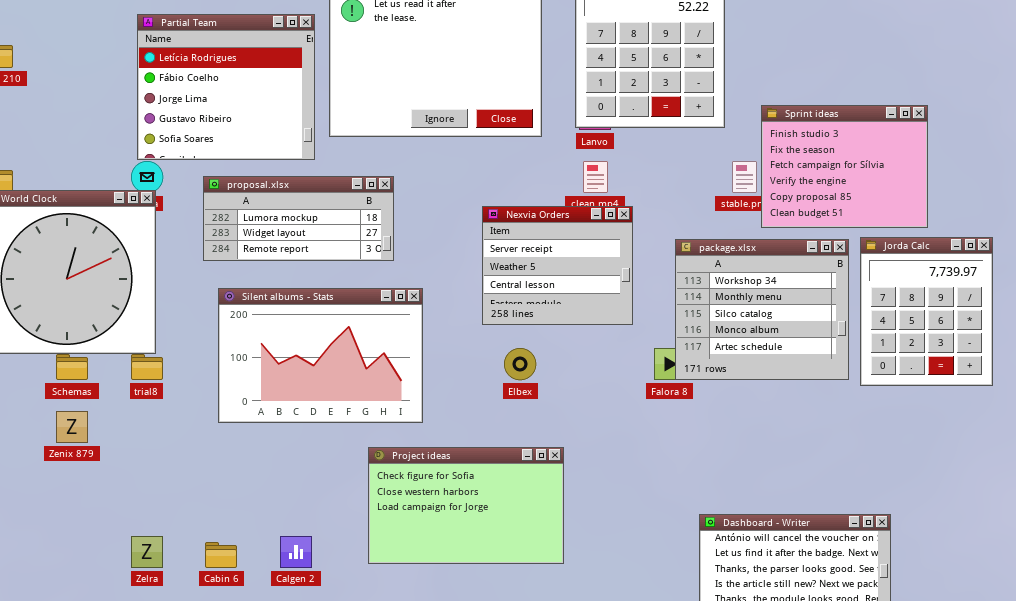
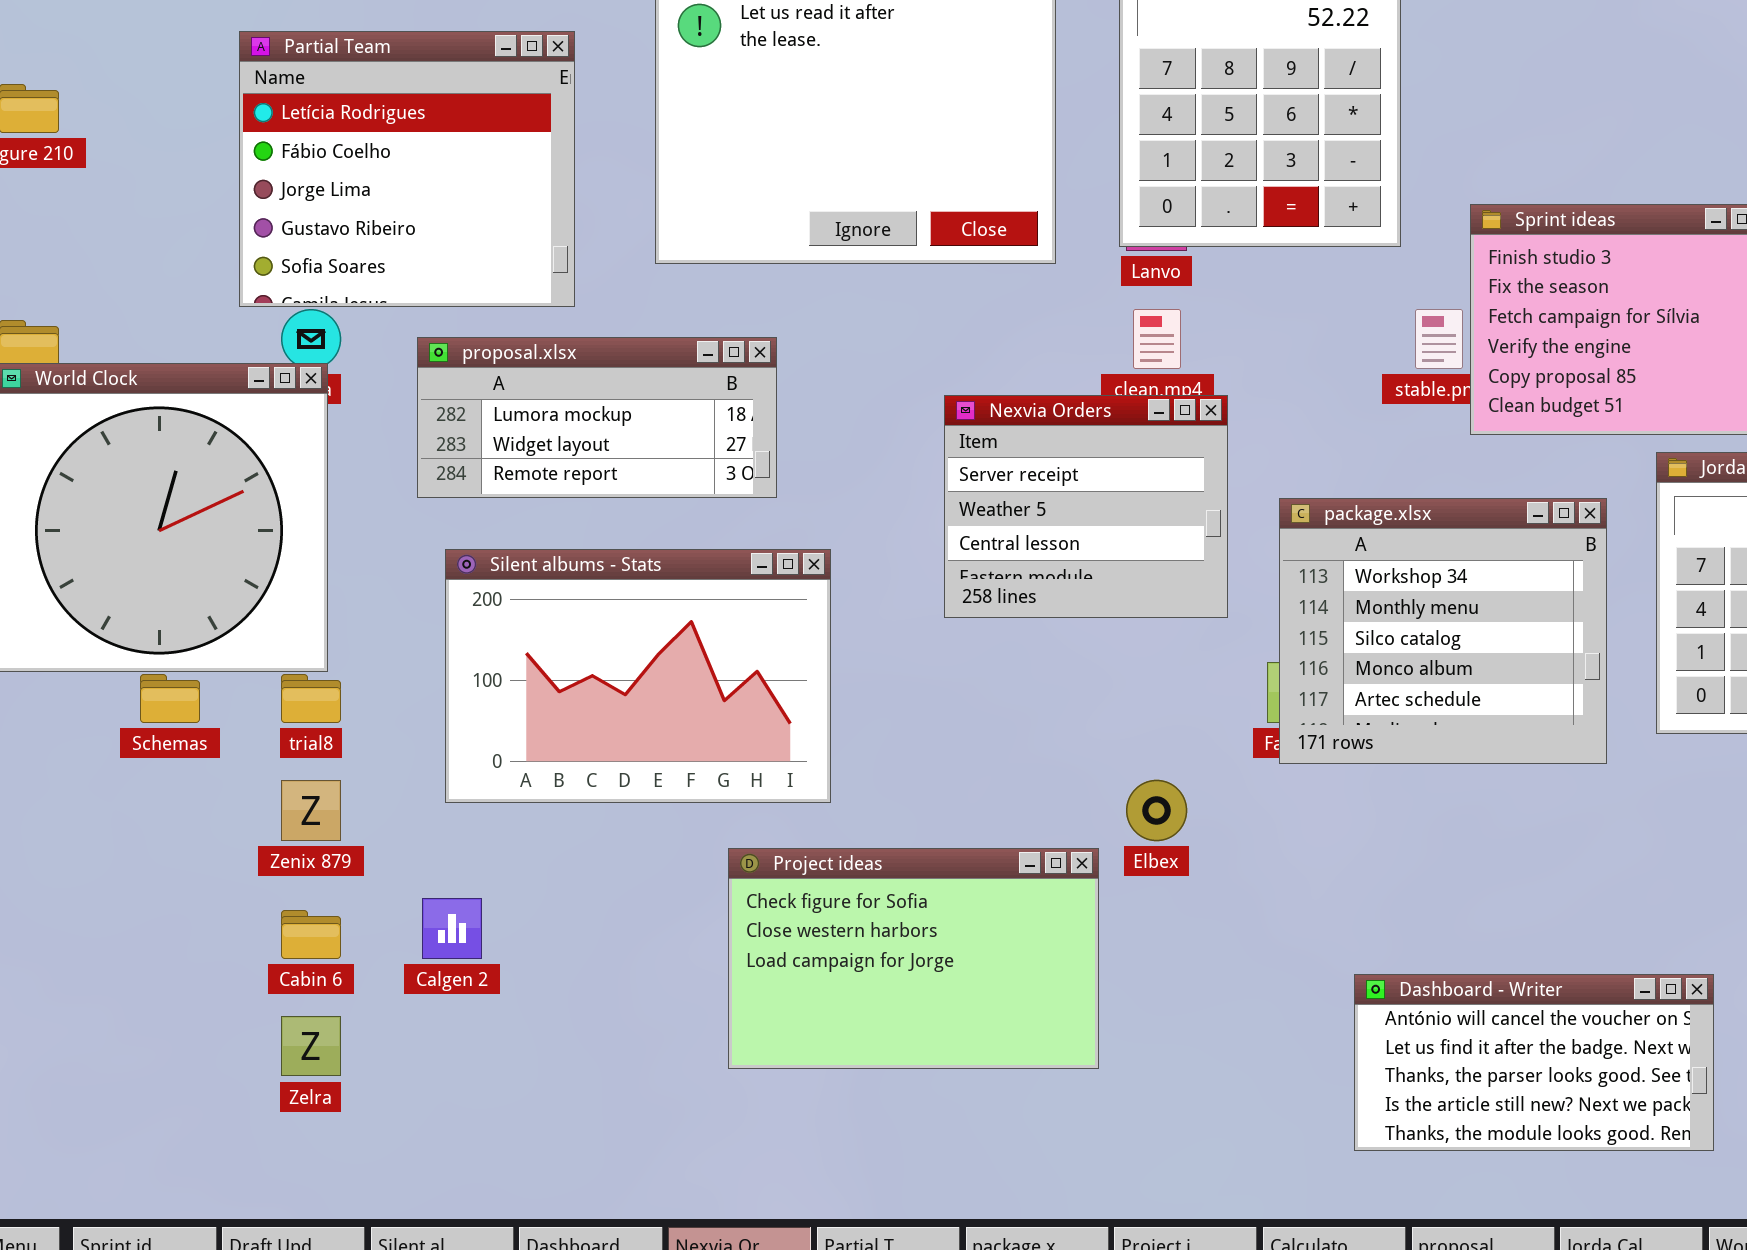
Partial Team: [137,14,315,160] -> [239,31,575,307], moved
package.xlsx: [675,239,849,380] -> [1279,498,1607,764], moved
Elbex: [504,348,536,380] -> [1126,780,1187,841], moved
Zenix 879: [56,411,88,443] -> [281,780,341,841], moved
Calgen 2: [280,536,312,568] -> [422,898,482,959], moved
Cabin 6: [205,542,237,568] -> [281,910,341,959], moved

